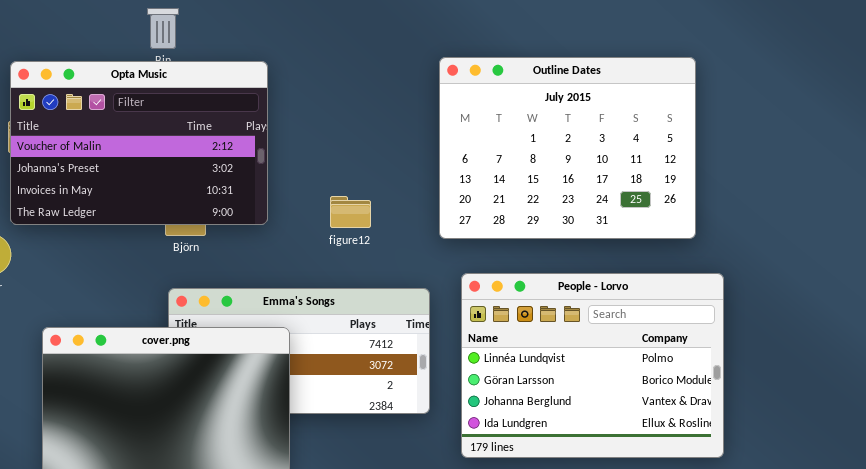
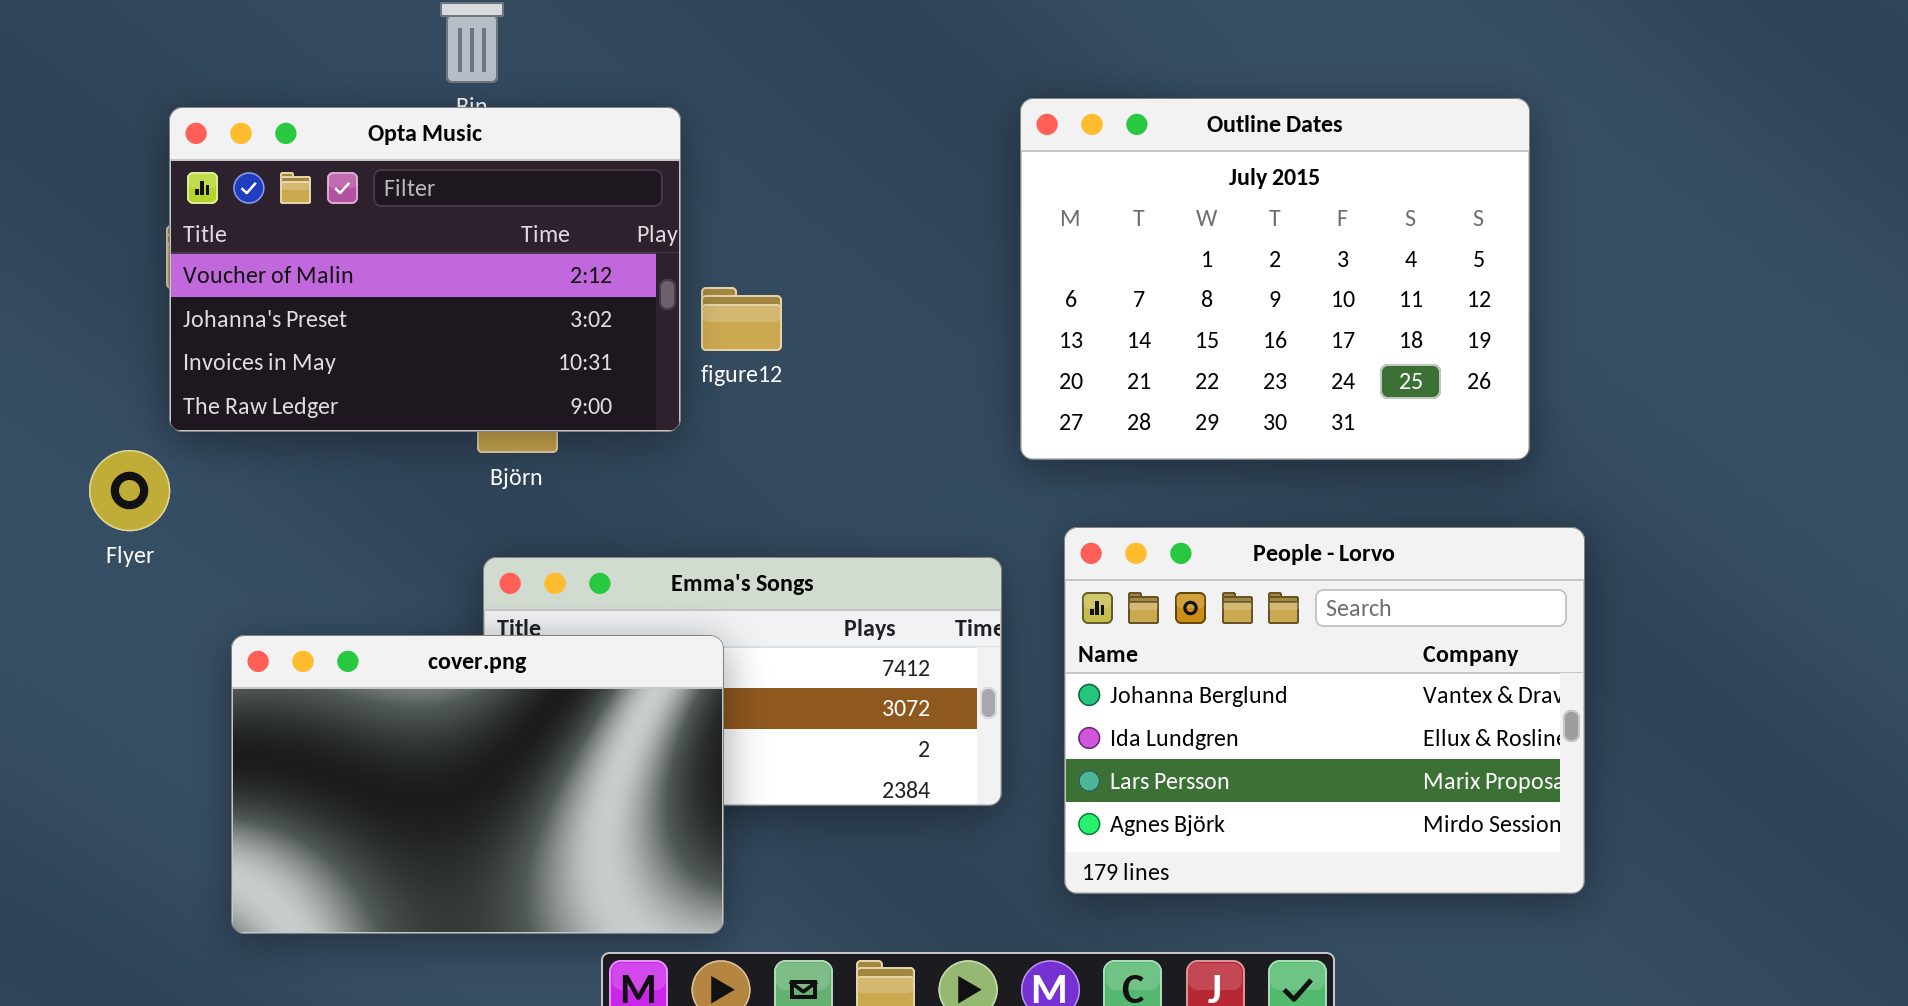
figure12: [330,196,371,228] -> [701,287,782,351], moved
People - Lorvo: [461,273,724,458] -> [1064,527,1585,894], scrolled down 2 rows

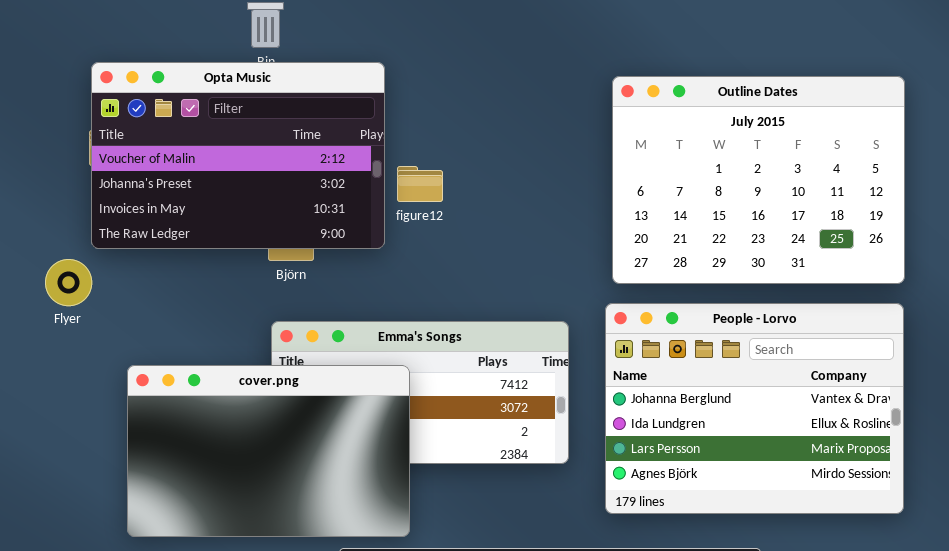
Outline Dates: [1020,98,1530,460] -> [612,76,905,284], moved

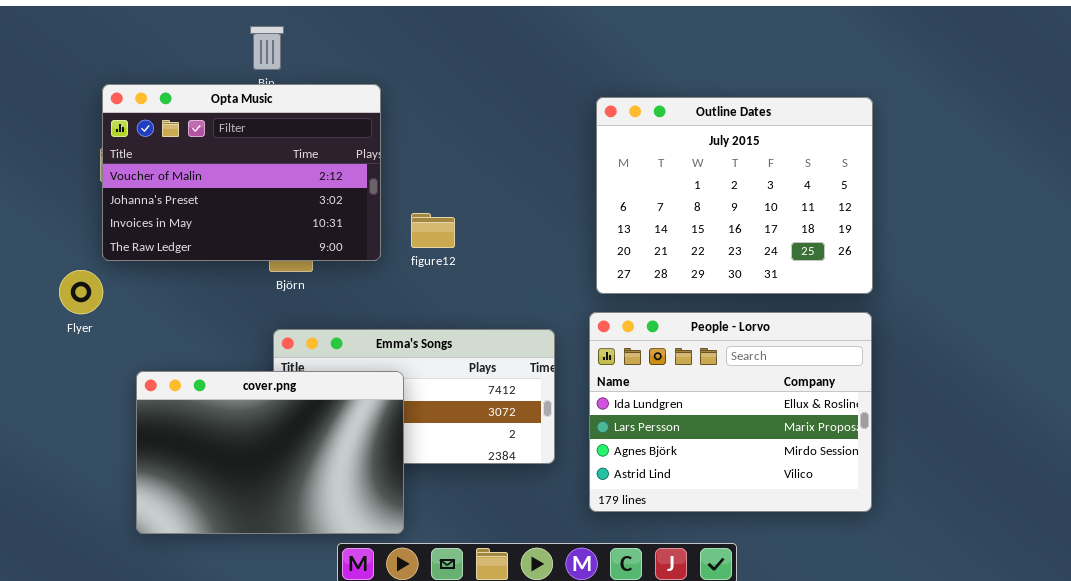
figure12: [397,166,443,202] -> [411,213,455,248], moved
People - Lorvo: [605,303,904,514] -> [589,312,872,512], scrolled down 1 row

